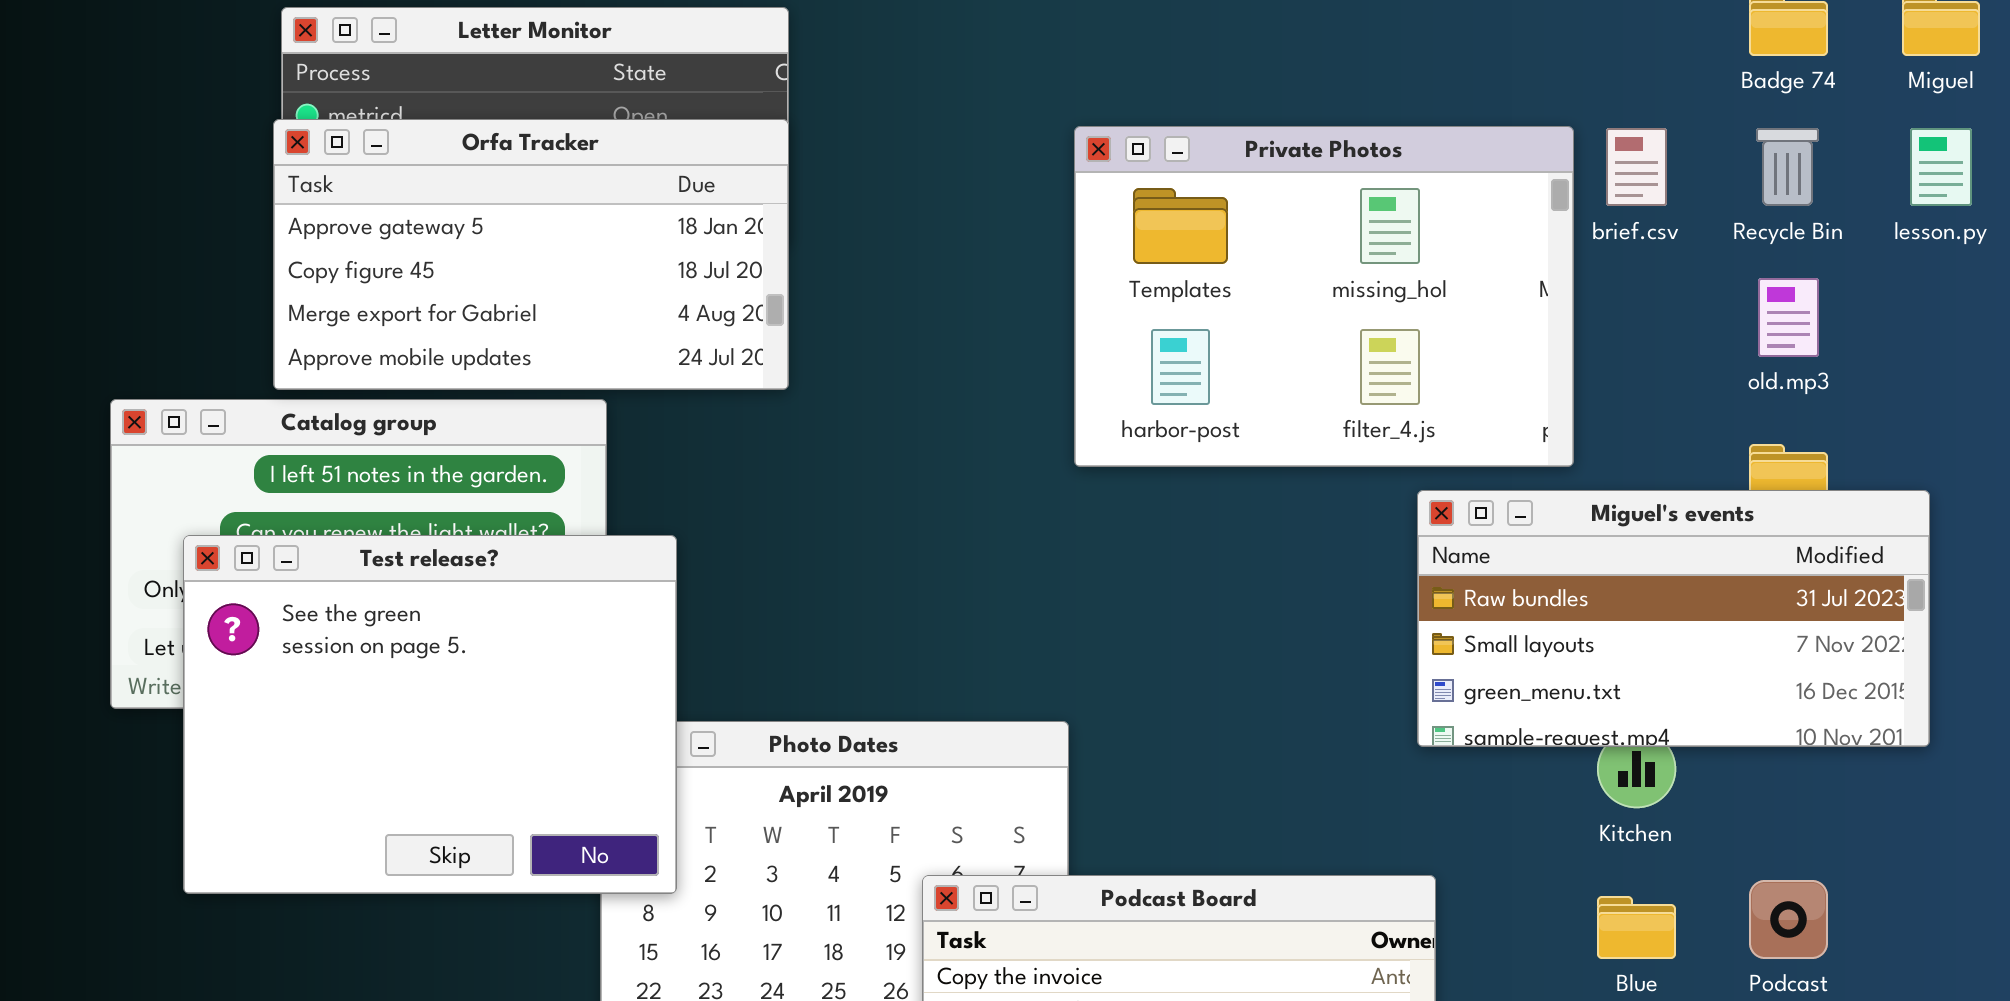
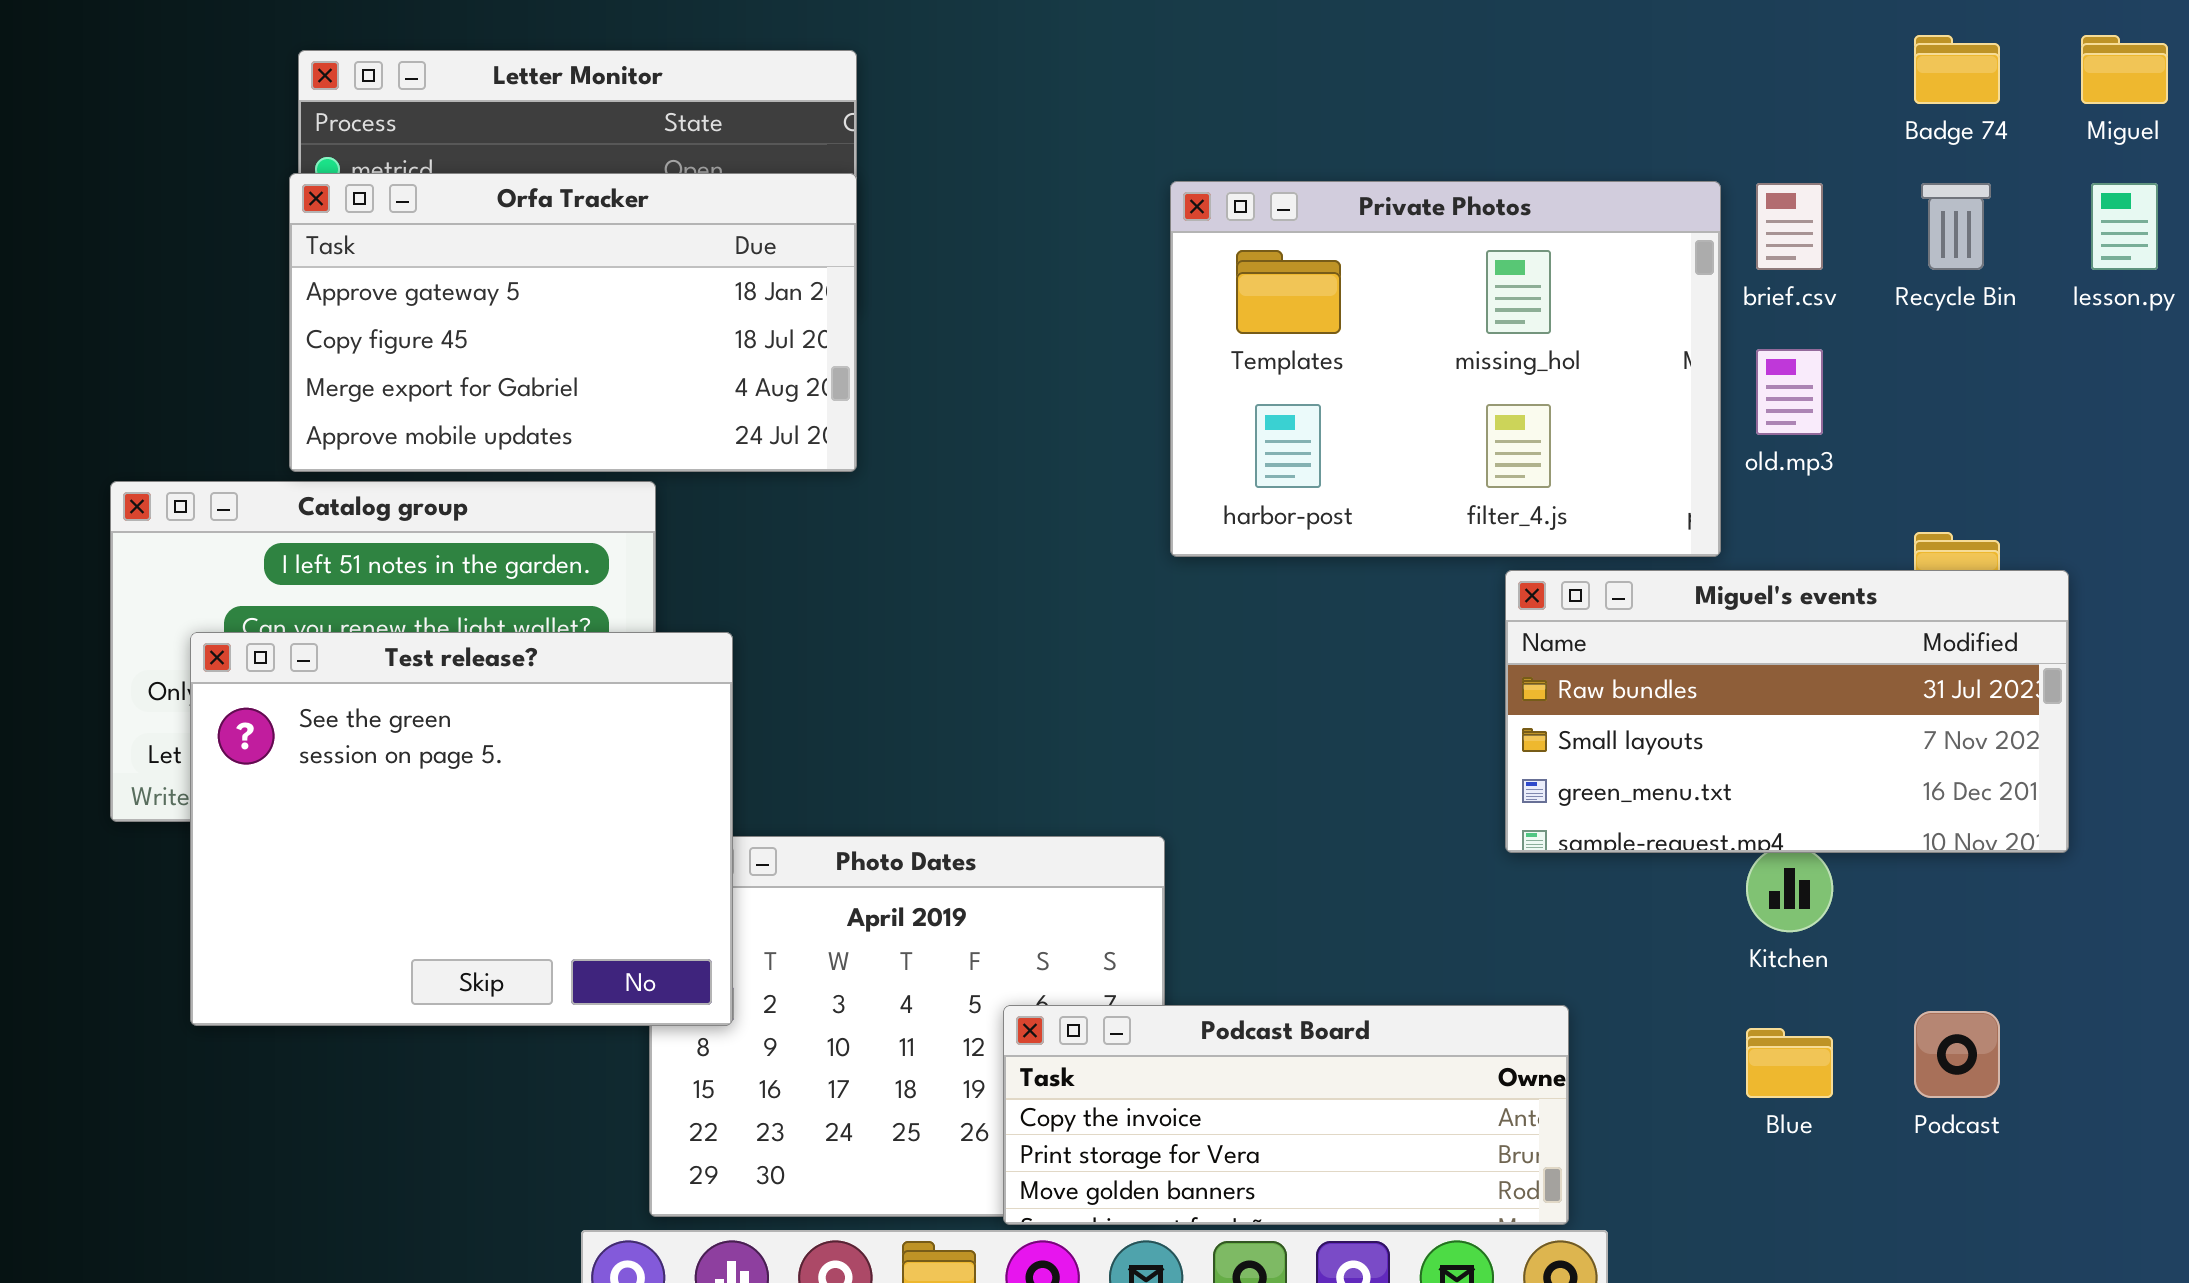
old.mp3: [1758,278,1819,357] -> [1756,349,1823,435], moved
Miguel's events: [1417,490,1930,747] -> [1505,570,2069,853], moved

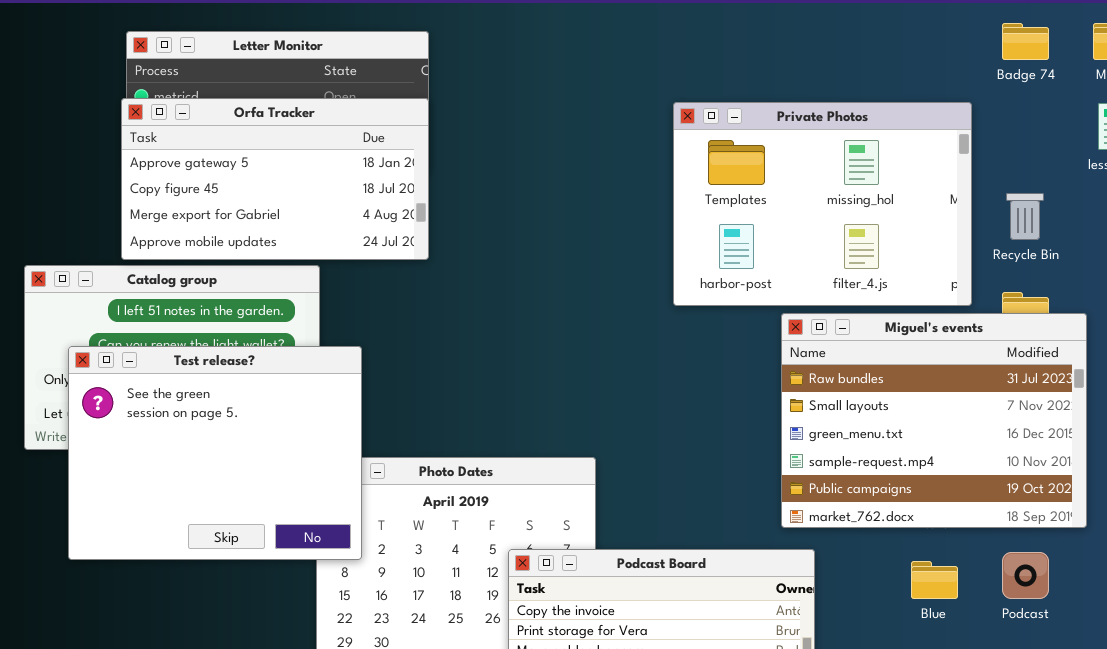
Private Photos: [1170,181,1721,557] -> [673,102,972,306], moved
Recycle Bin: [1921,183,1991,270] -> [1006,193,1044,240], moved
Miguel's events: [1505,570,2069,853] -> [781,313,1087,528], resized

